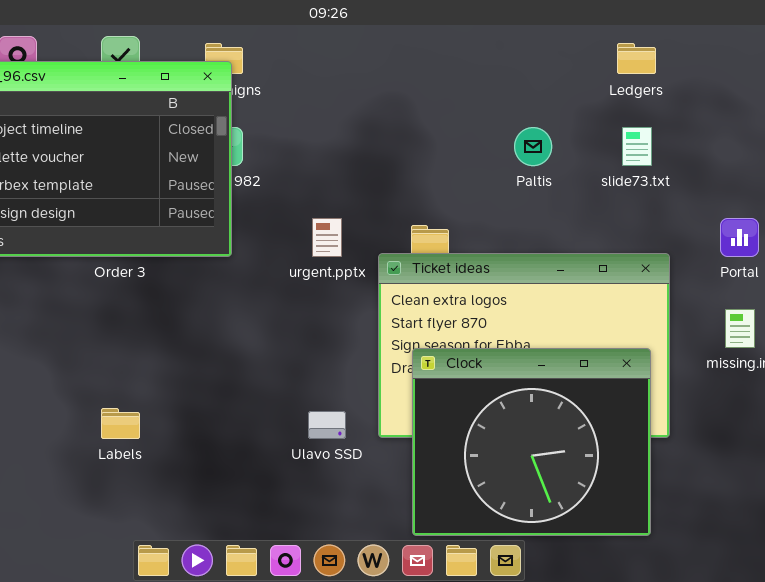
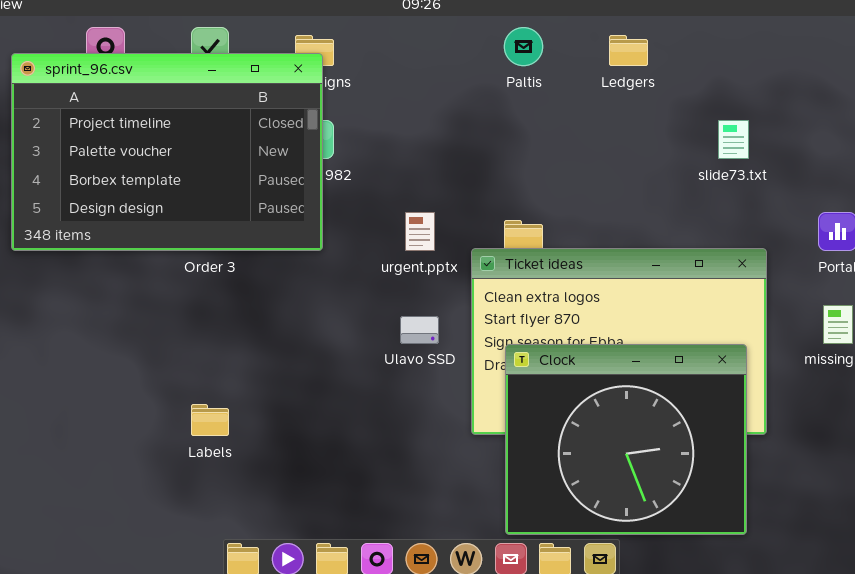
Ledgers: [617,43,656,74] -> [609,35,648,66], moved
Paltis: [514,127,552,166] -> [504,27,543,66], moved
Ulavo SSD: [308,411,346,439] -> [400,316,439,344], moved

